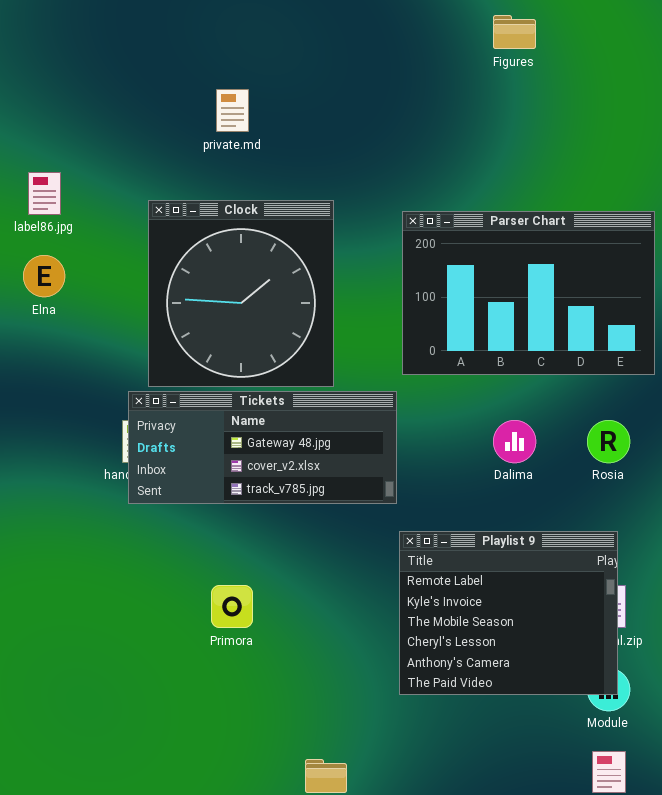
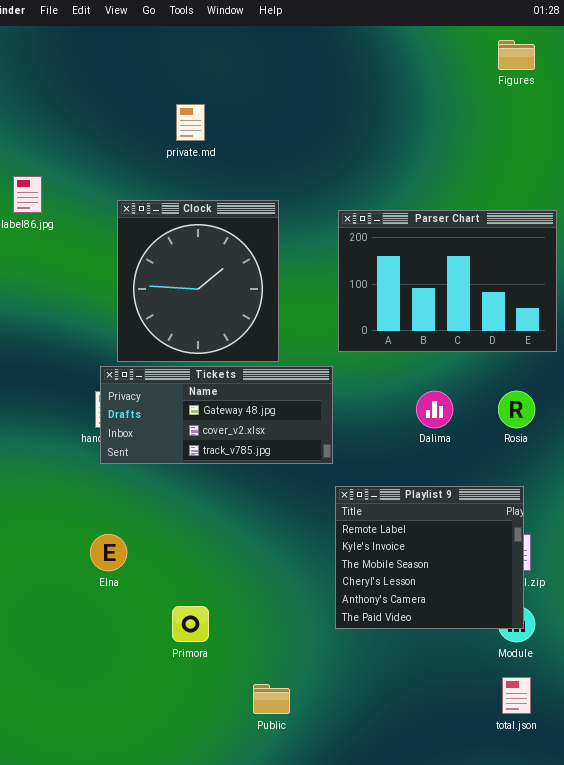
Figures: [493,15,536,49] -> [498,40,535,70], moved
Elna: [23,255,65,297] -> [90,534,127,571], moved
Primora: [211,585,253,628] -> [172,606,209,642], moved

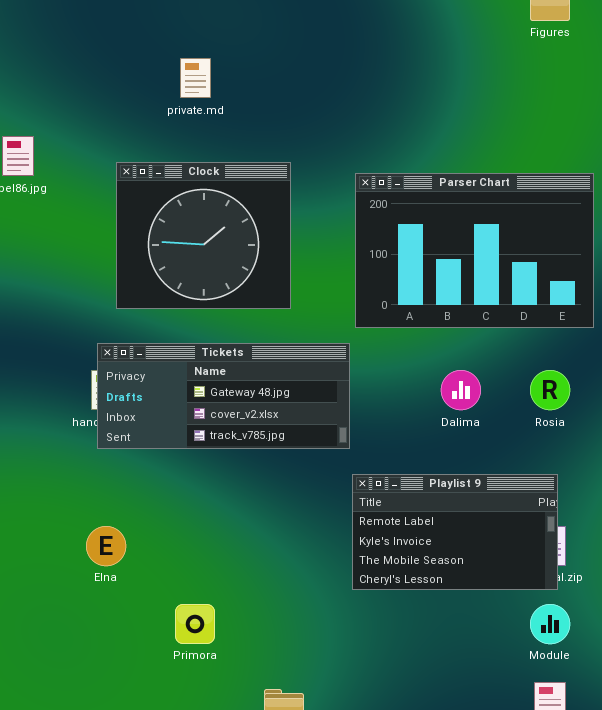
Clock: [117,200,279,362] -> [116,162,291,309], resized
Playlist 9: [335,486,524,629] -> [352,474,558,590], resized

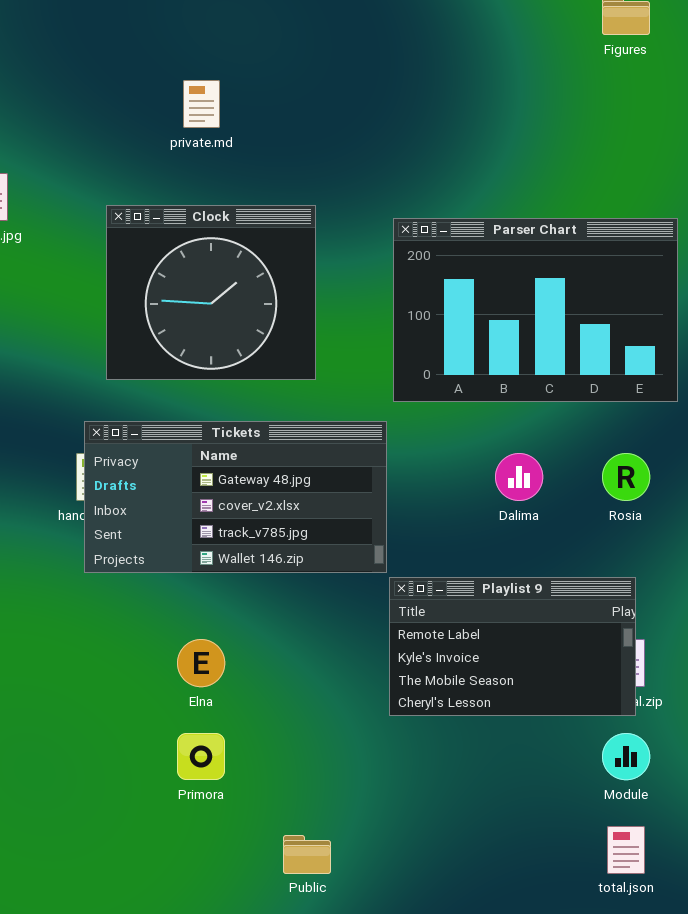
Tickets: [97,343,350,449] -> [84,421,387,573], resized
Elna: [86,526,126,566] -> [177,639,225,687], moved

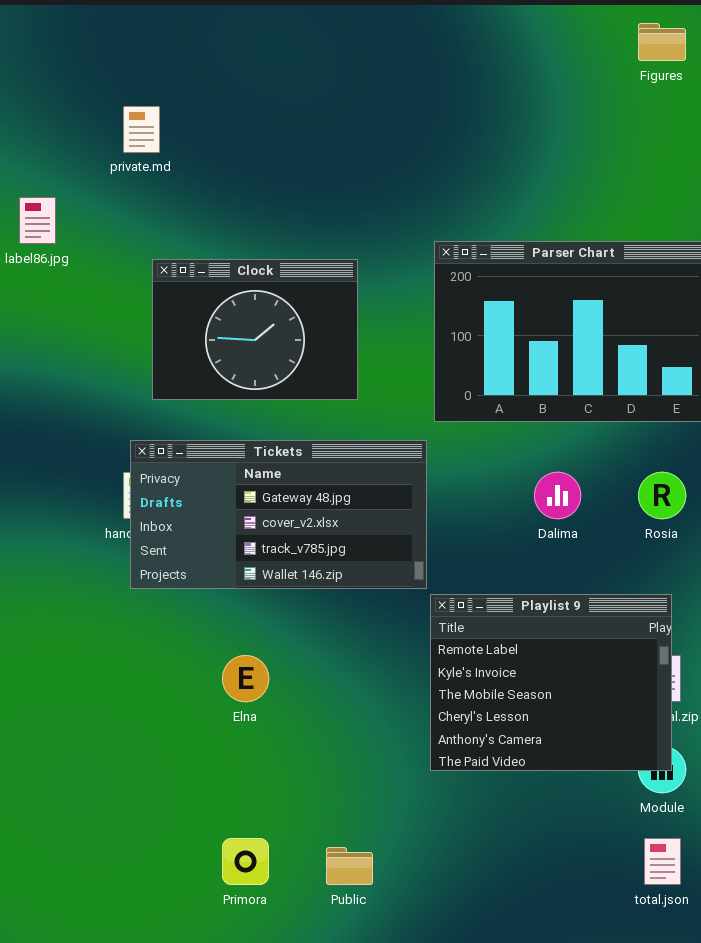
private.md: [183,80,220,128] -> [123,106,160,153], moved
Clock: [106,205,316,380] -> [152,259,358,400], resized
Playlist 9: [389,577,636,716] -> [430,594,672,771], resized
Primora: [177,733,225,780] -> [222,838,269,885], moved

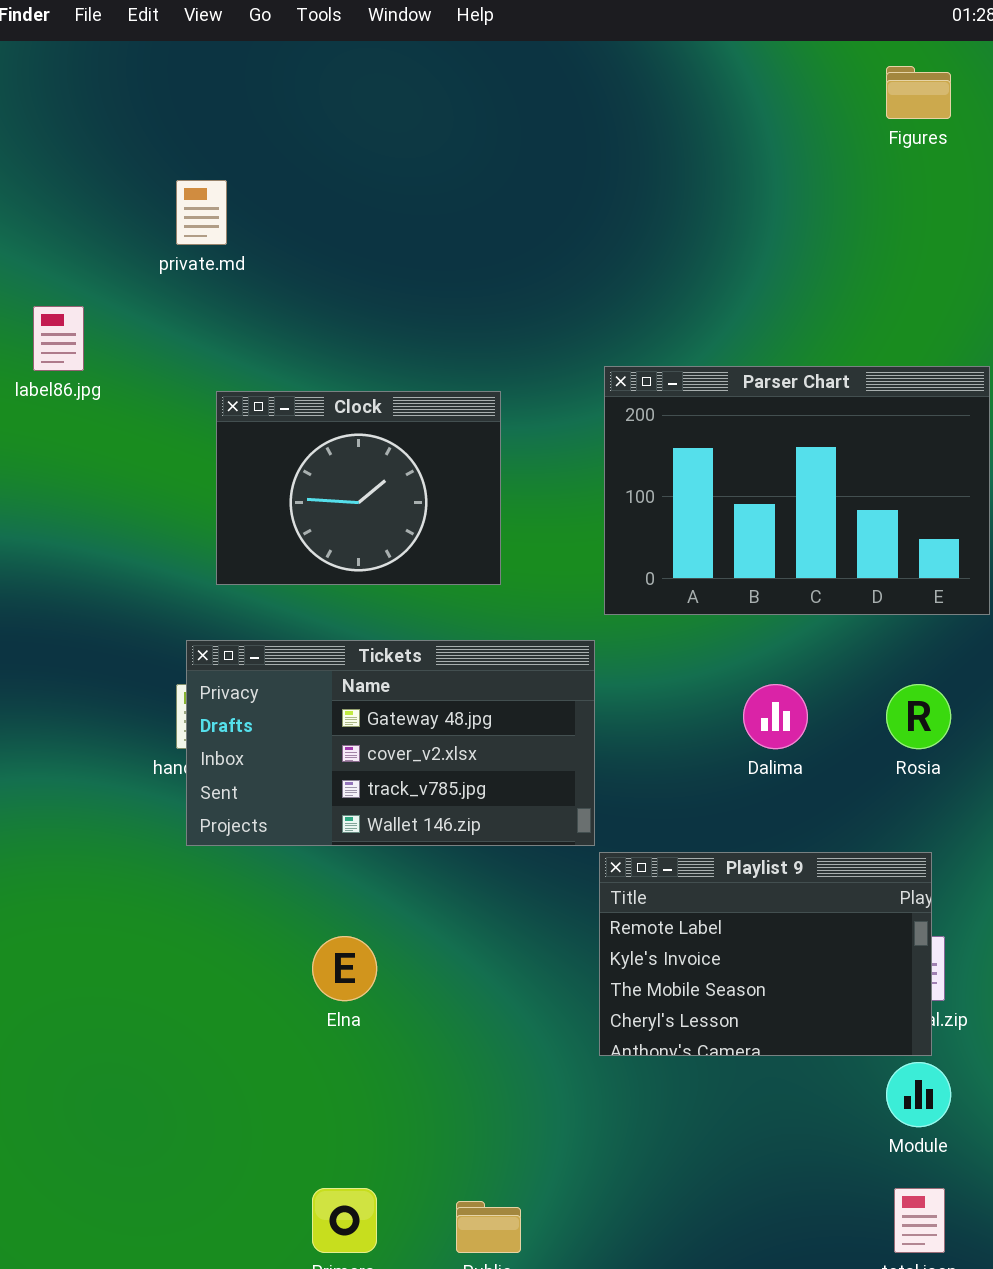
Playlist 9: [430,594,672,771] -> [599,852,932,1056], resized

